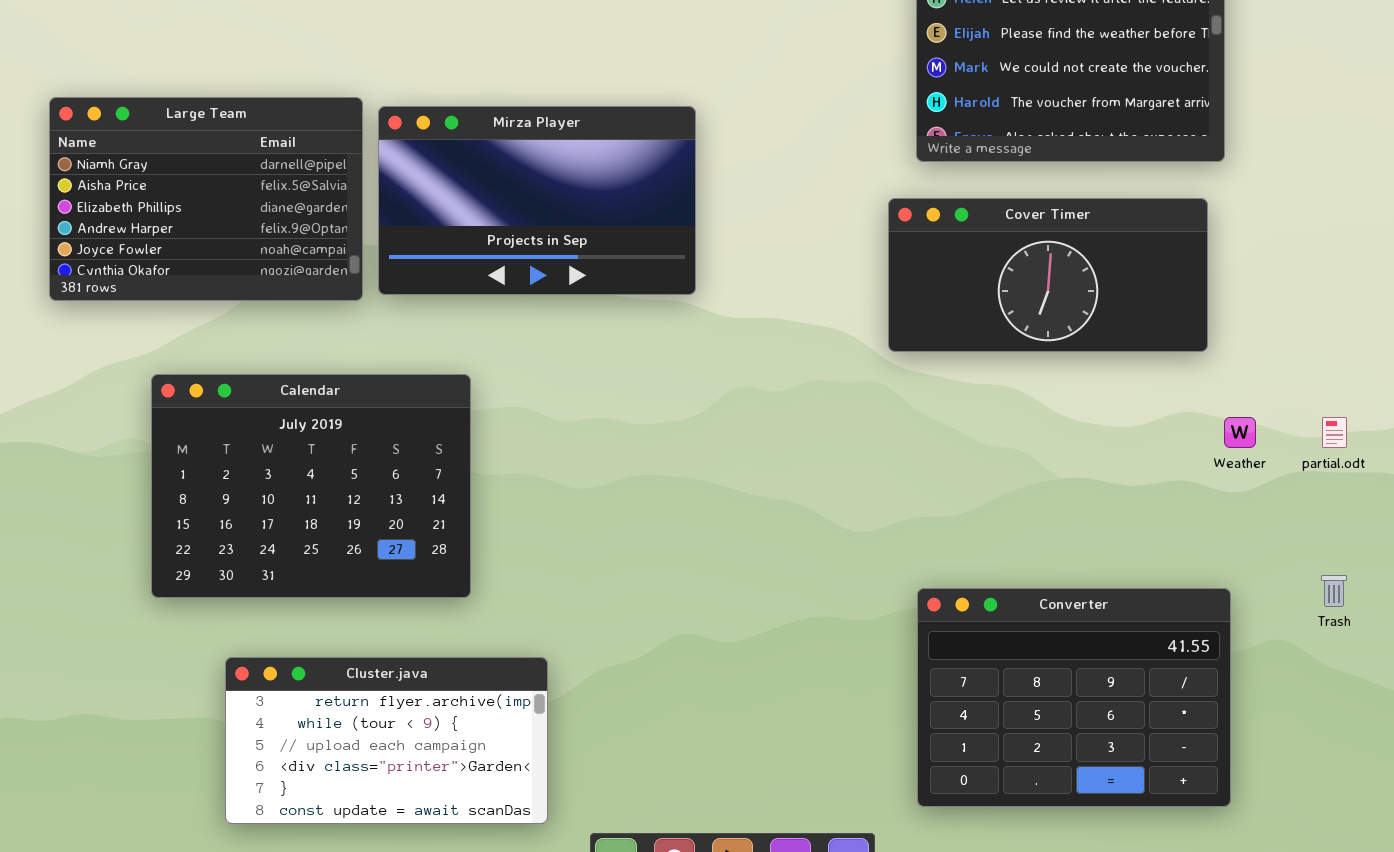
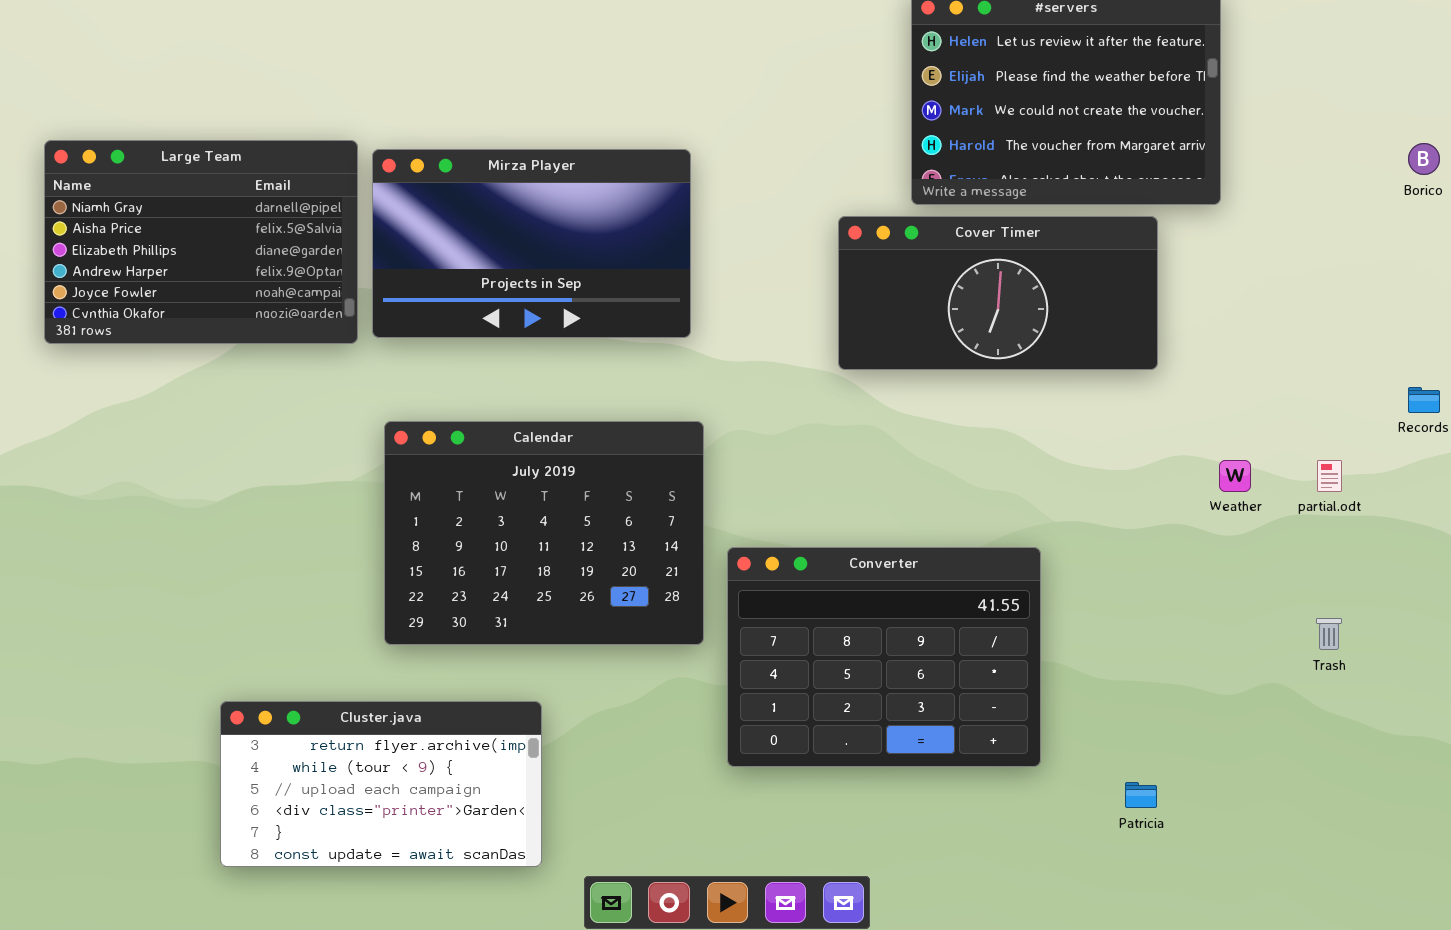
Cover Timer: [888,198,1208,352] -> [838,216,1158,370], moved
Calendar: [151,374,471,598] -> [384,421,704,645], moved
Converter: [917,588,1231,807] -> [727,547,1041,767], moved

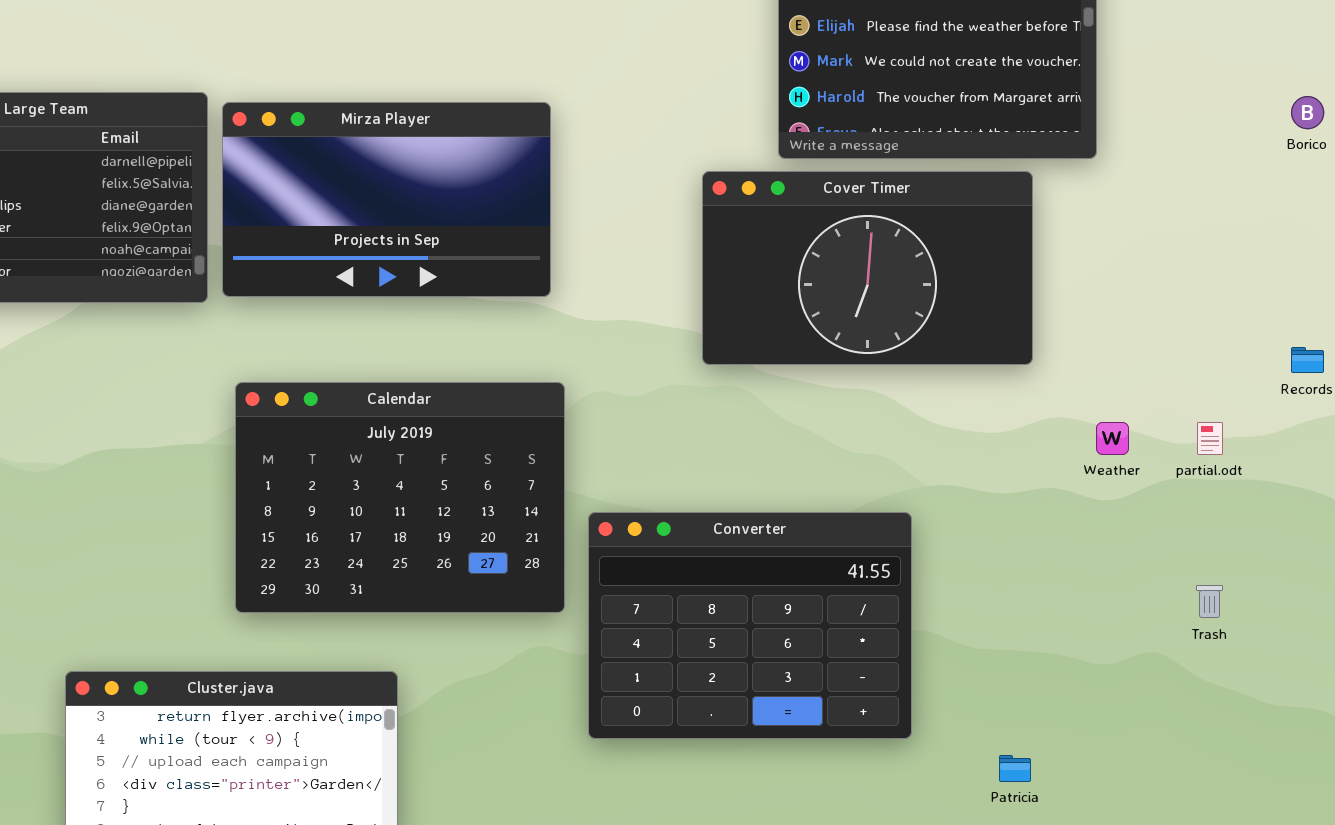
Cover Timer: [838,216,1158,370] -> [702,171,1033,365], resized

